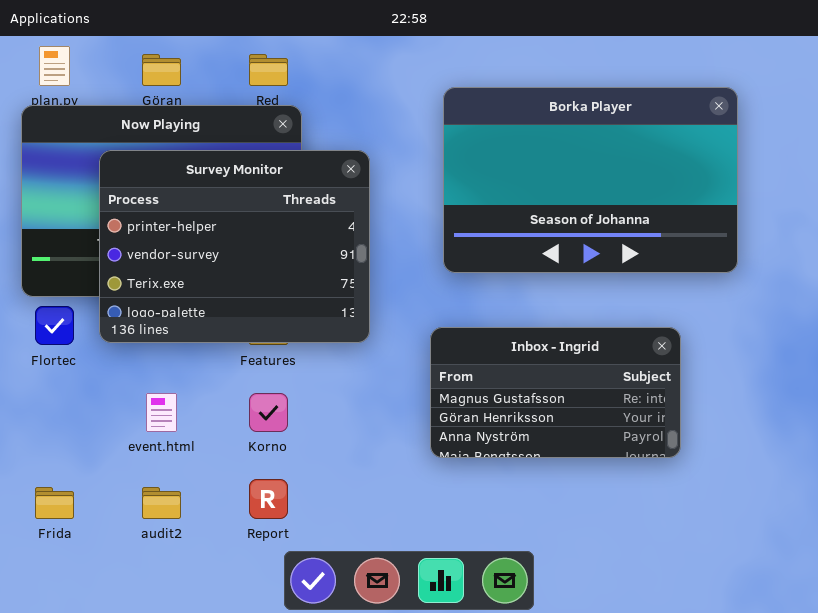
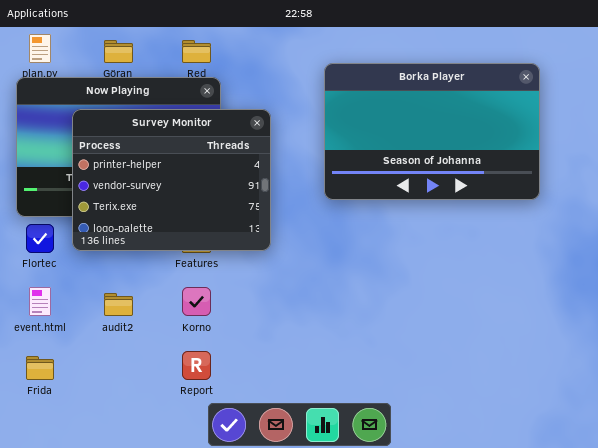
Inbox - Ingrid: [430,327,681,458] -> none, closed
event.html: [146,393,177,432] -> [29,287,51,316], moved
audit2: [142,487,181,519] -> [104,293,133,316], moved

